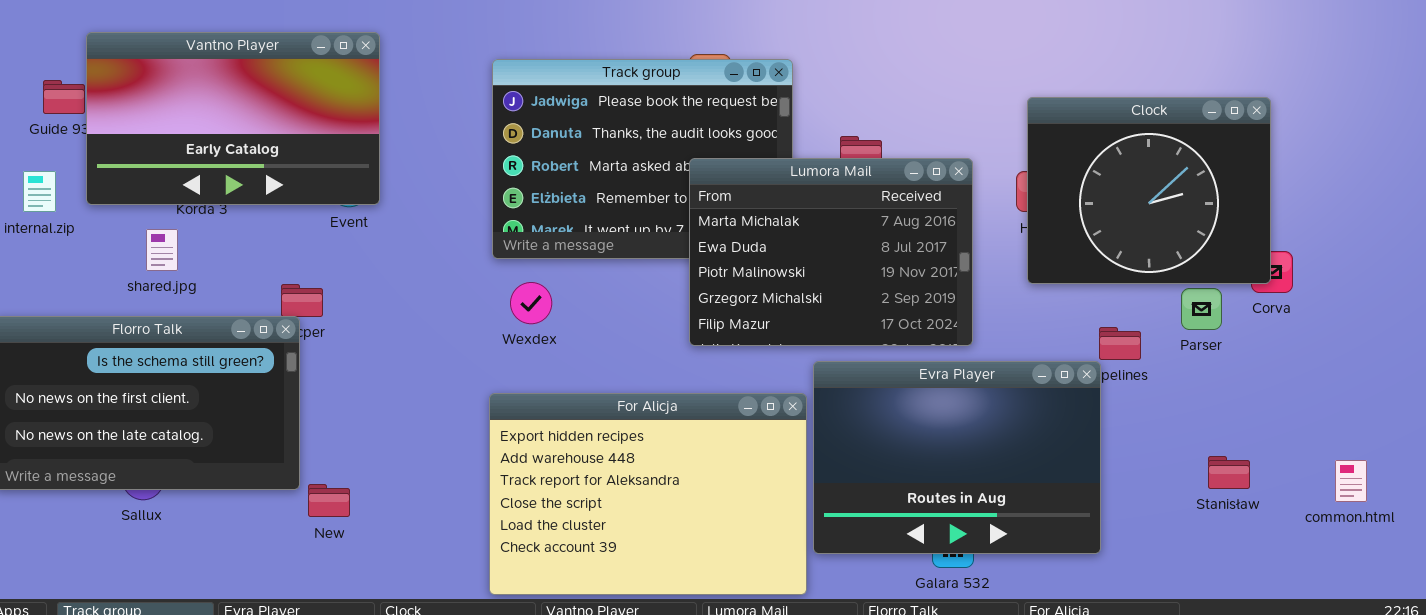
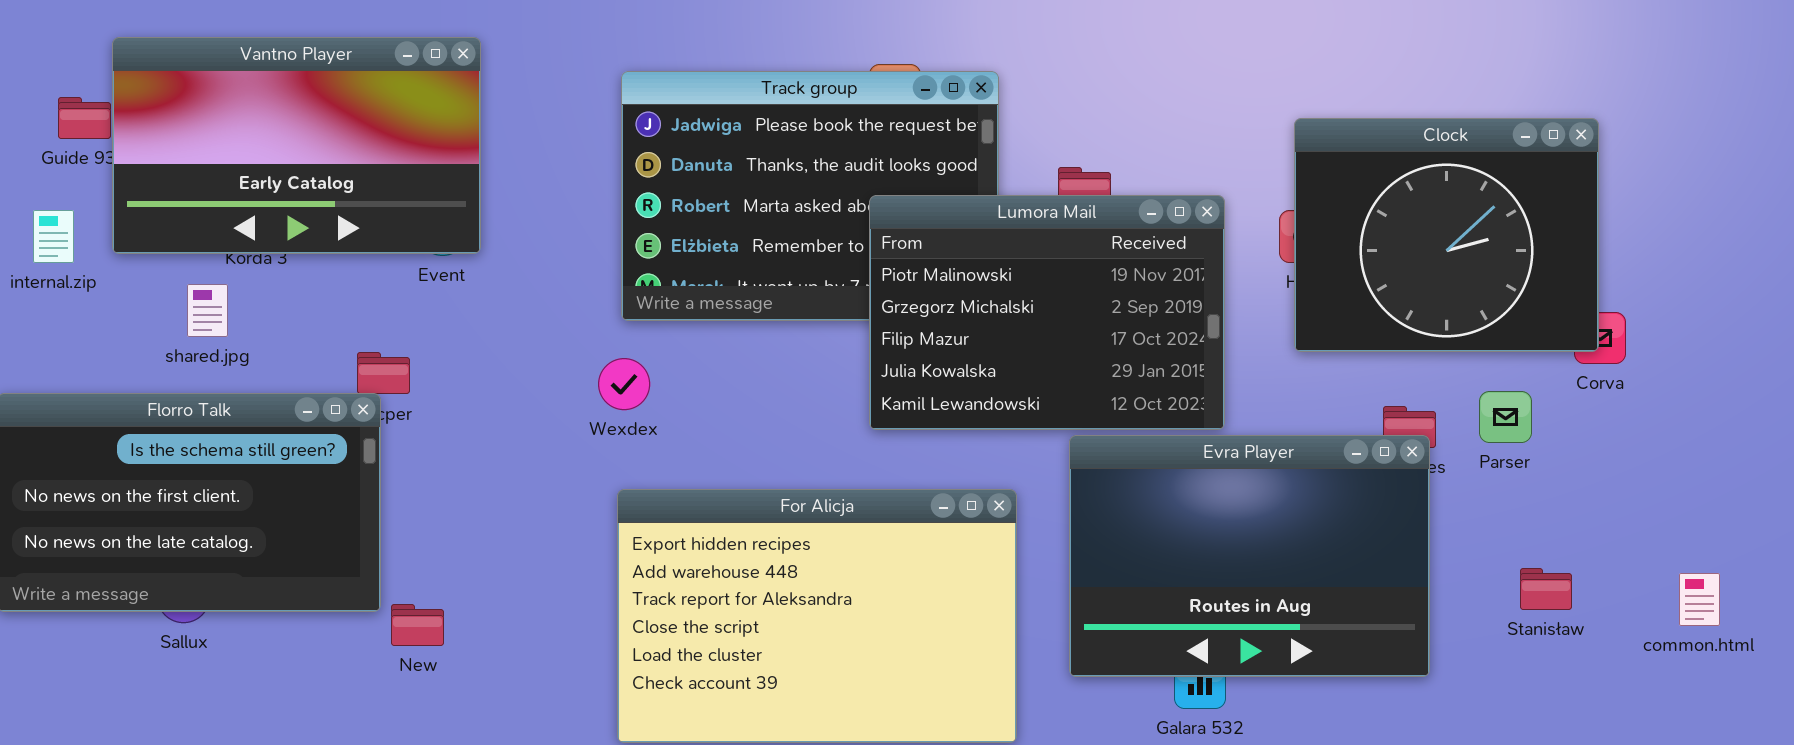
Lumora Mail: [689,158,973,346] -> [869,195,1225,430], scrolled down 2 rows
Wexdex: [510,282,552,324] -> [598,358,650,410], moved
Parser: [1181,288,1222,330] -> [1479,391,1532,443], moved
Evra Player: [813,361,1101,554] -> [1069,435,1430,677], moved

